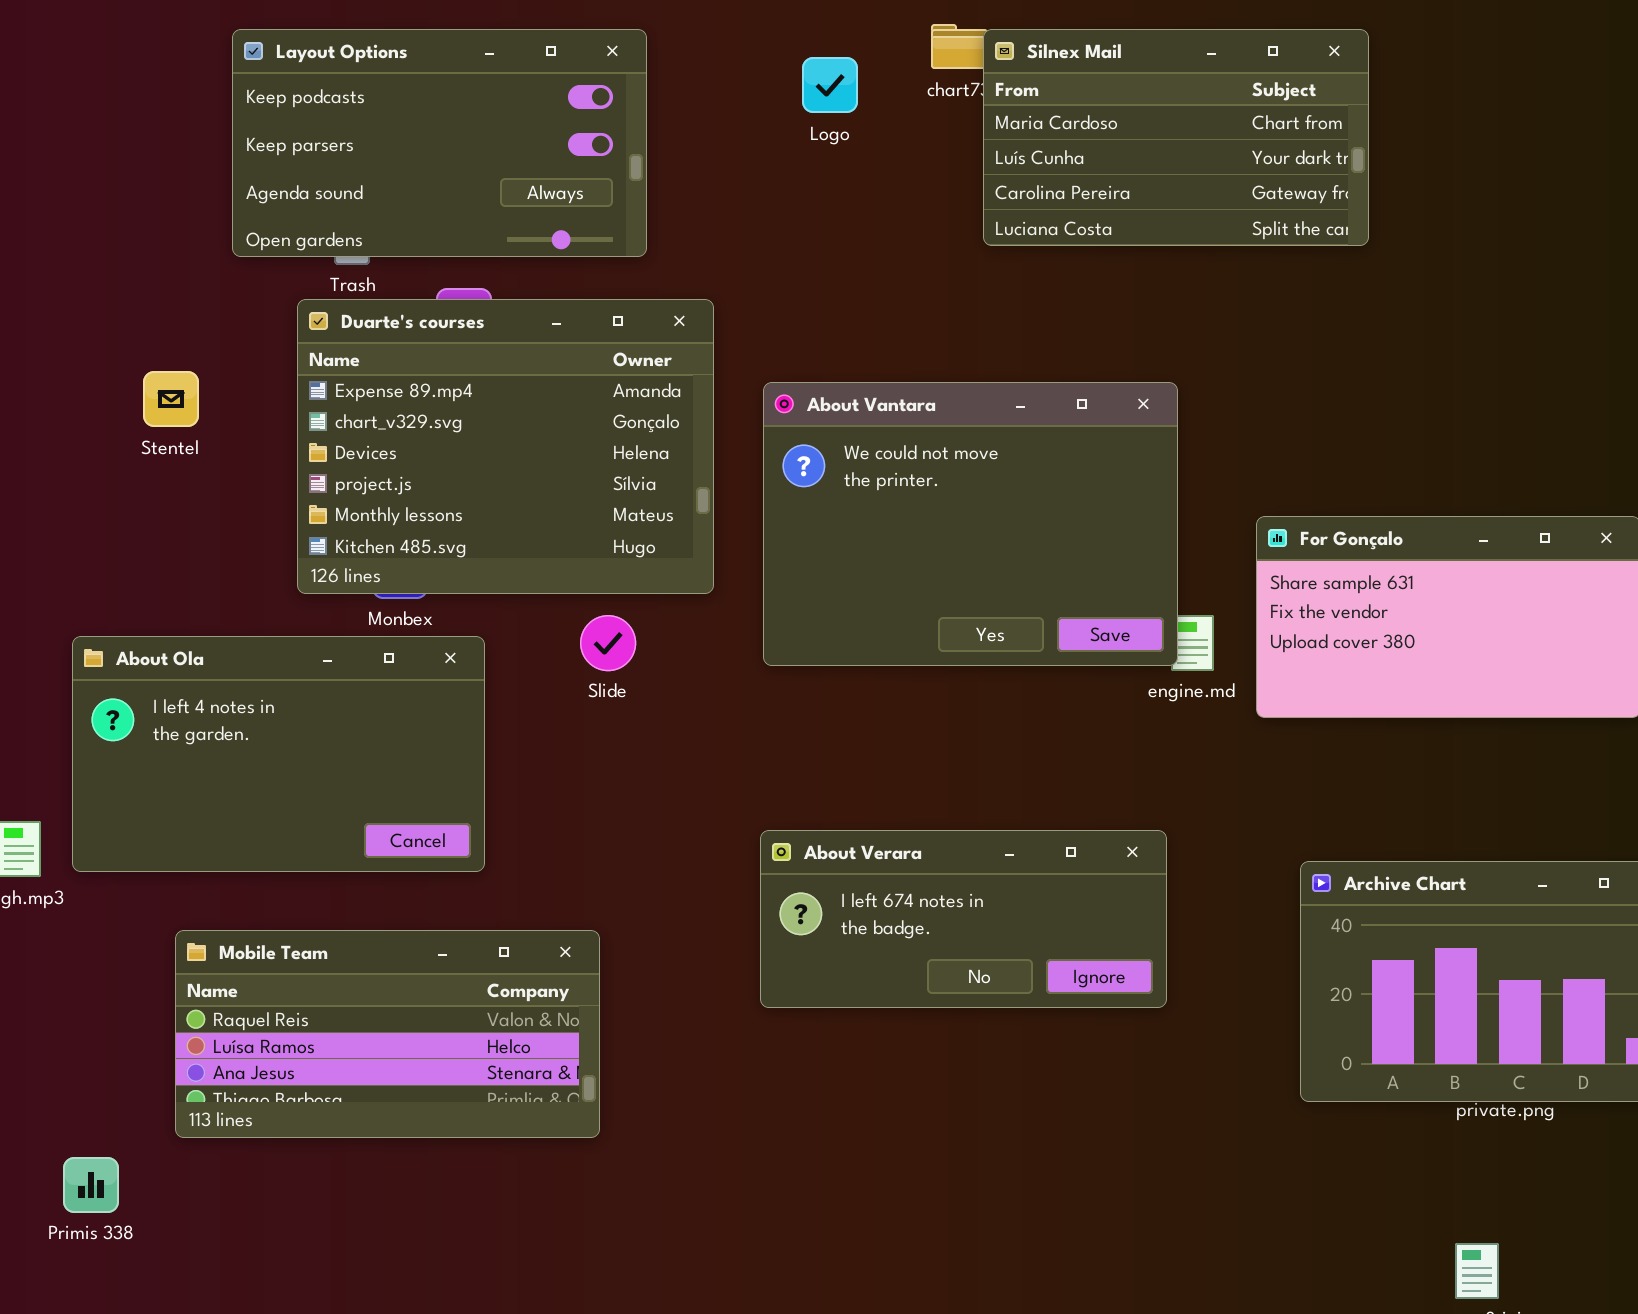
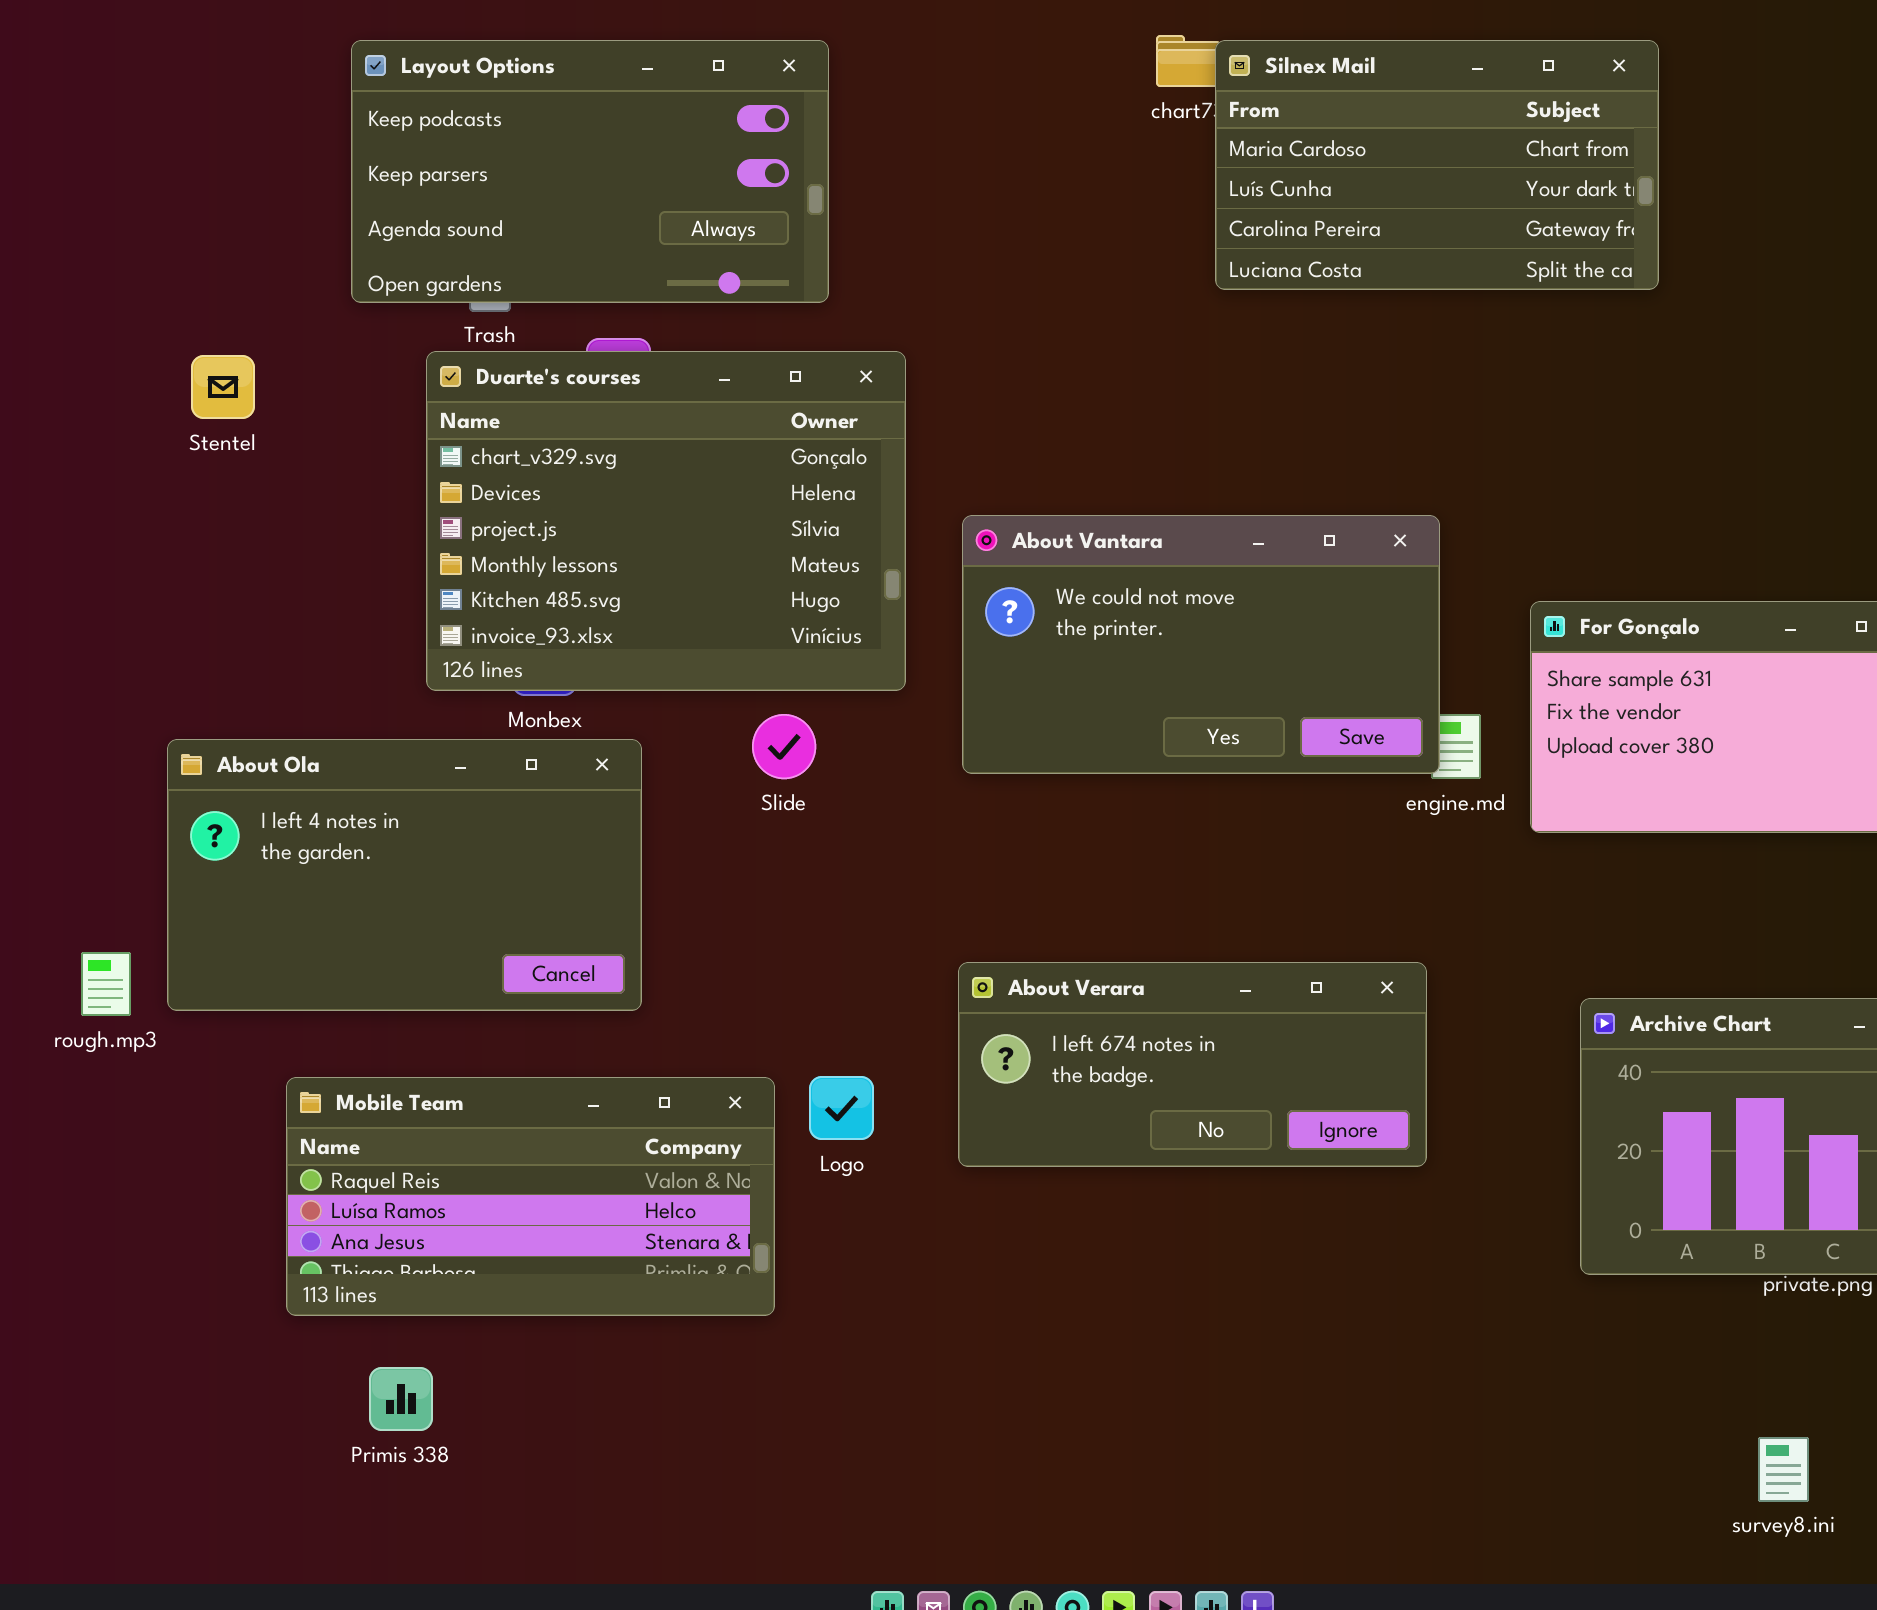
Logo: [802,57,858,113] -> [809,1076,874,1140], moved
Duarte's courses: [297,299,714,594] -> [426,351,906,691], scrolled down 1 row
Stentel: [143,371,199,427] -> [191,355,255,419], moved
About Vantara: [763,382,1178,666] -> [962,515,1440,774], resized
Primis 338: [63,1157,119,1213] -> [369,1367,433,1431], moved

